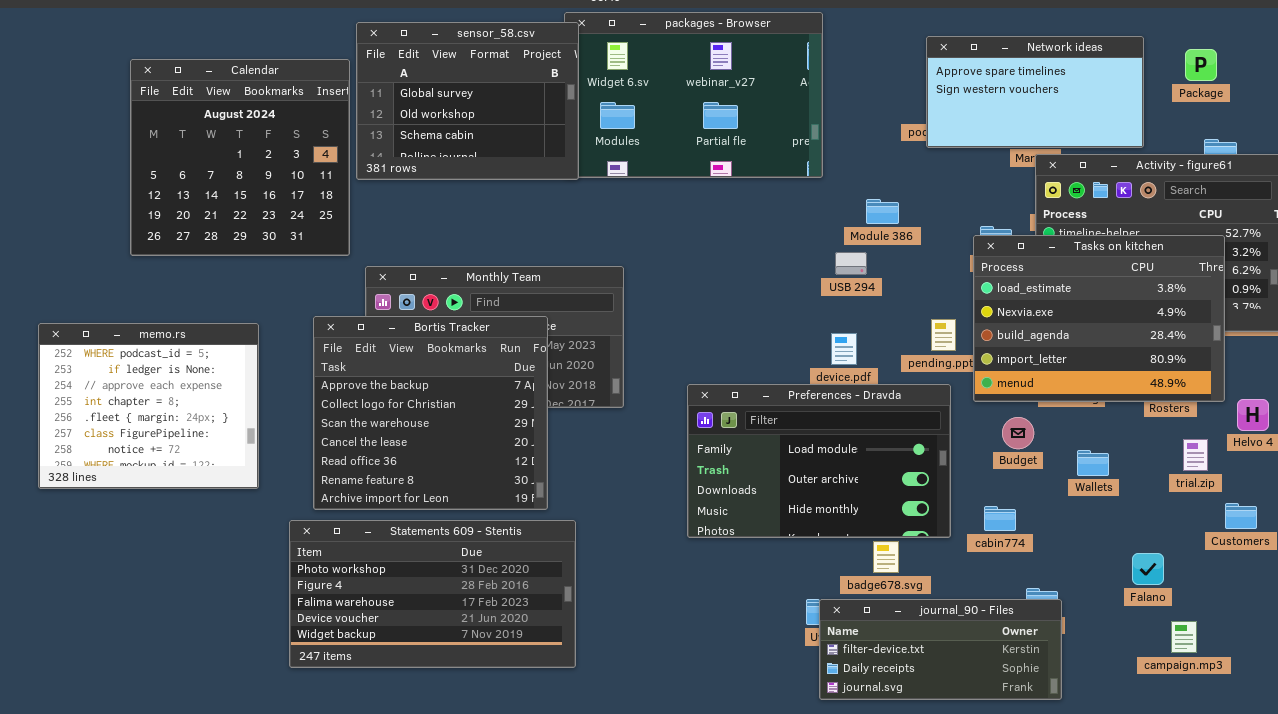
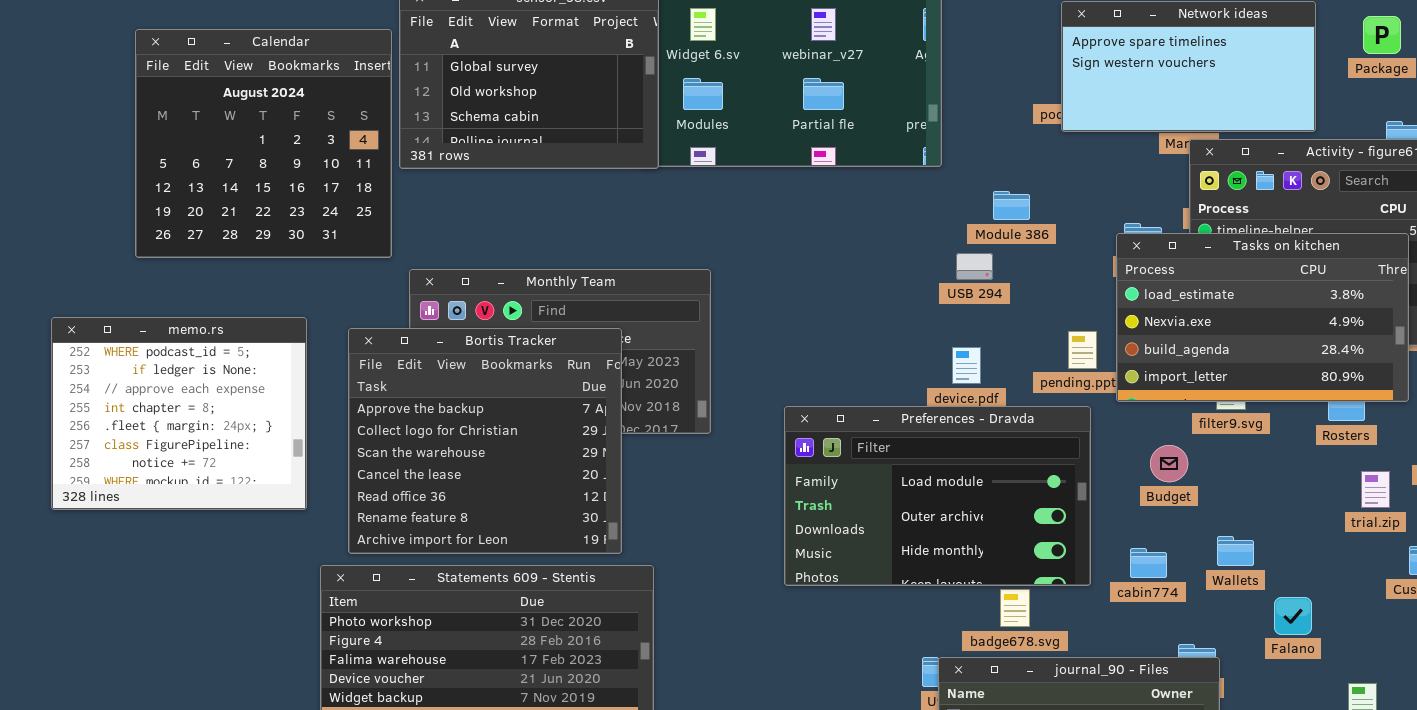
Tasks on kitchen: [973,235,1225,402] -> [1116,233,1409,402], resized
memo.rs: [38,323,259,489] -> [51,317,307,510], moved
Wallets: [1077,450,1109,476] -> [1217,536,1254,566], moved
Falano: [1132,553,1164,585] -> [1274,597,1312,635], moved

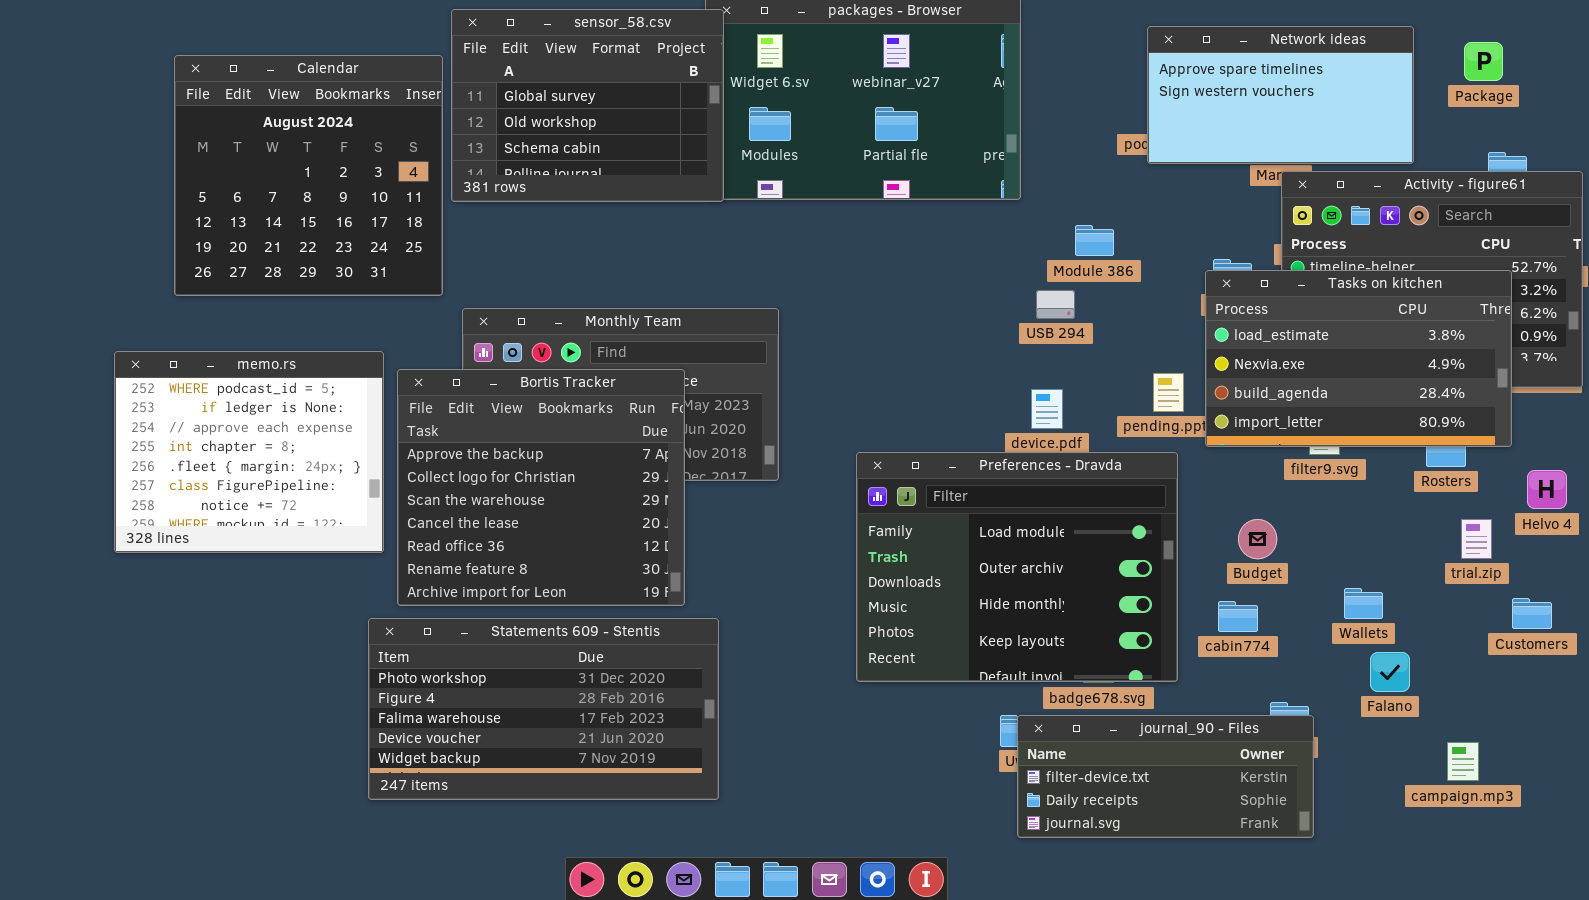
memo.rs: [51,317,307,510] -> [114,351,384,553], moved
Preferences - Dravda: [784,406,1091,586] -> [856,452,1178,682], resized
Budget: [1150,445,1188,482] -> [1238,519,1277,559], moved
Wallets: [1217,536,1254,566] -> [1344,588,1383,619], moved

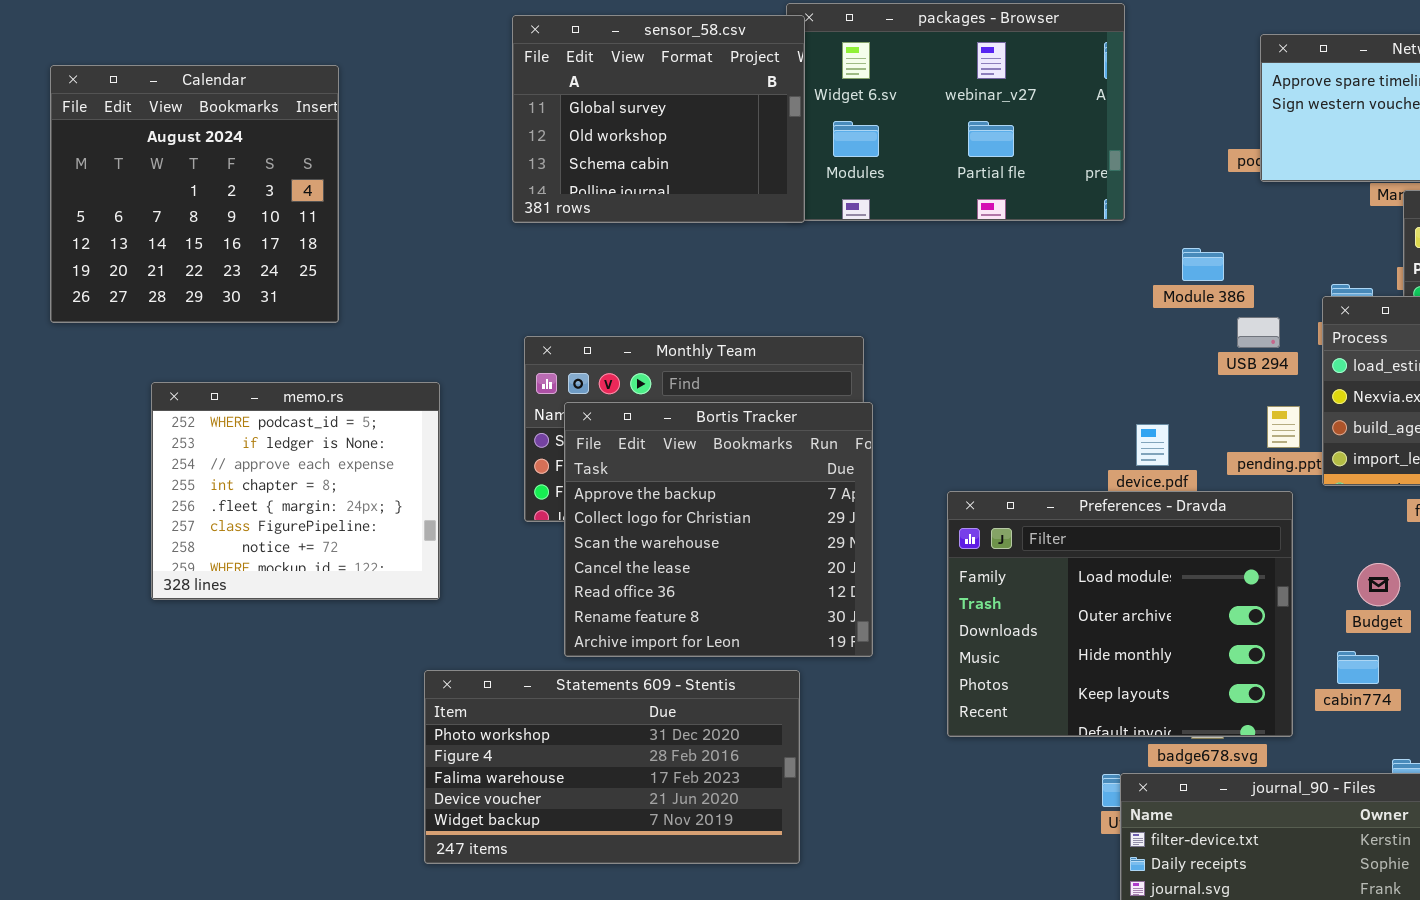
Calendar: [174,55,443,296] -> [50,65,339,323], moved
USB 294: [1036,290,1075,319] -> [1237,317,1280,348], moved
Bortis Tracker: [397,369,685,606] -> [564,402,873,657], moved

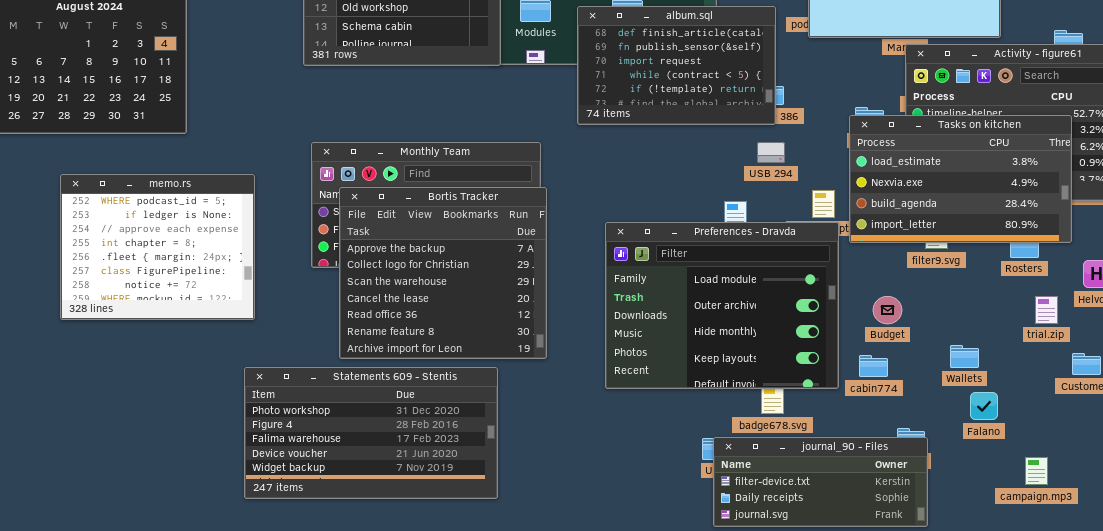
album.sql: none -> [577,6,776,125], opened
USB 294: [1237,317,1280,348] -> [757,142,785,163], moved
Preferences - Dravda: [947,491,1293,737] -> [605,222,839,389], moved

